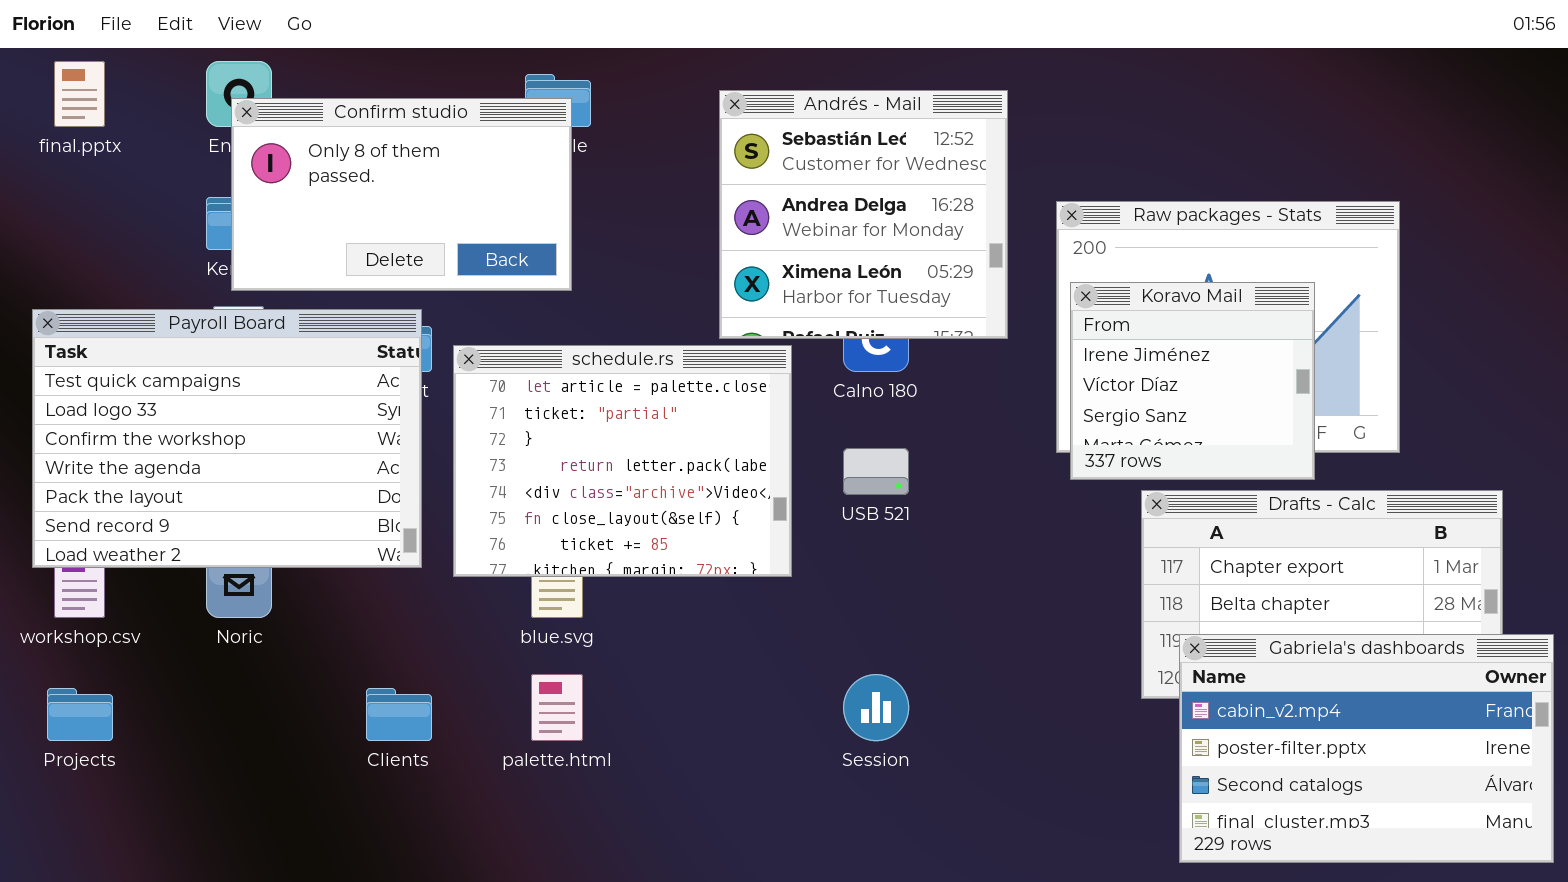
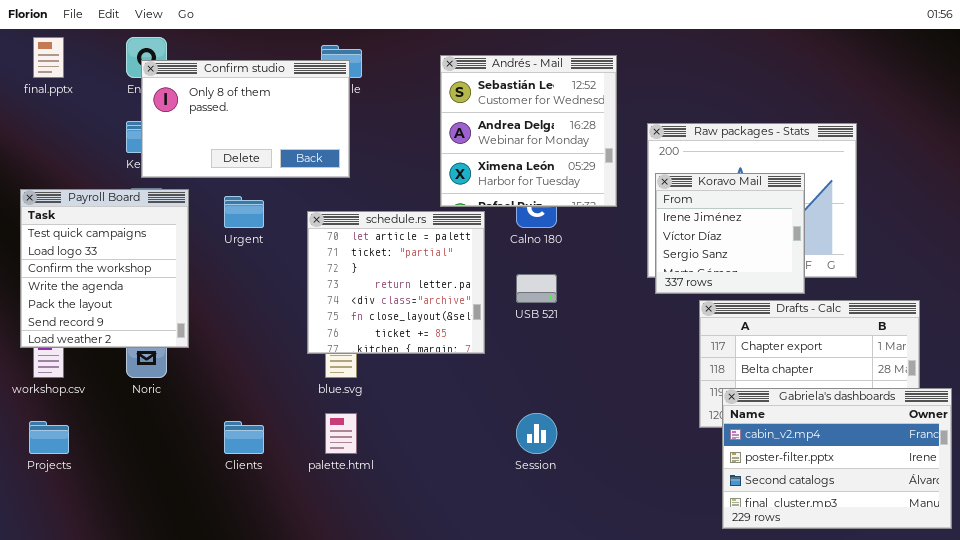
Payroll Board: [32,309,422,568] -> [20,189,189,348], resized
schedule.rs: [453,345,792,577] -> [307,211,485,354], resized

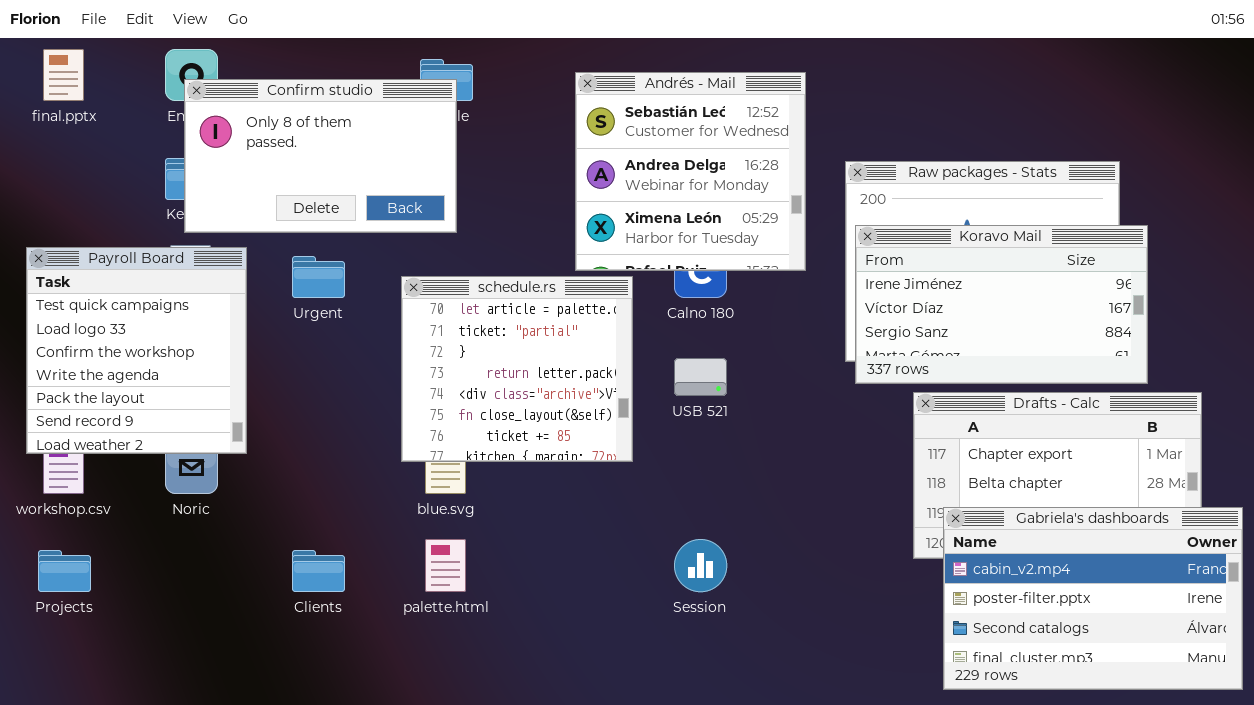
Koravo Mail: [655,173,805,294] -> [855,225,1148,384], resized

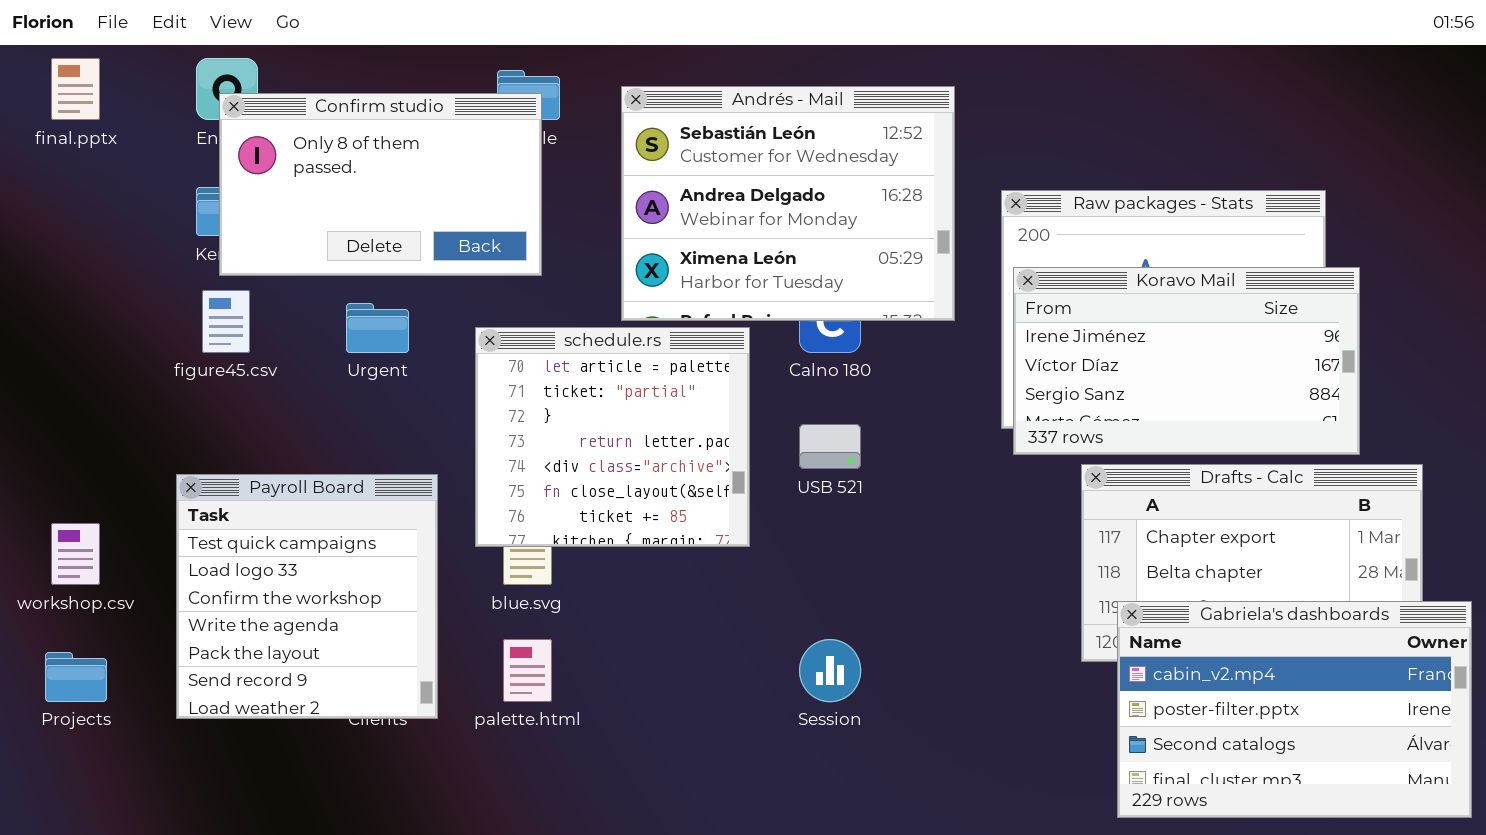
Andrés - Mail: [575,72,806,271] -> [621,86,955,321], resized
Payroll Board: [26,247,247,454] -> [176,474,438,719], moved

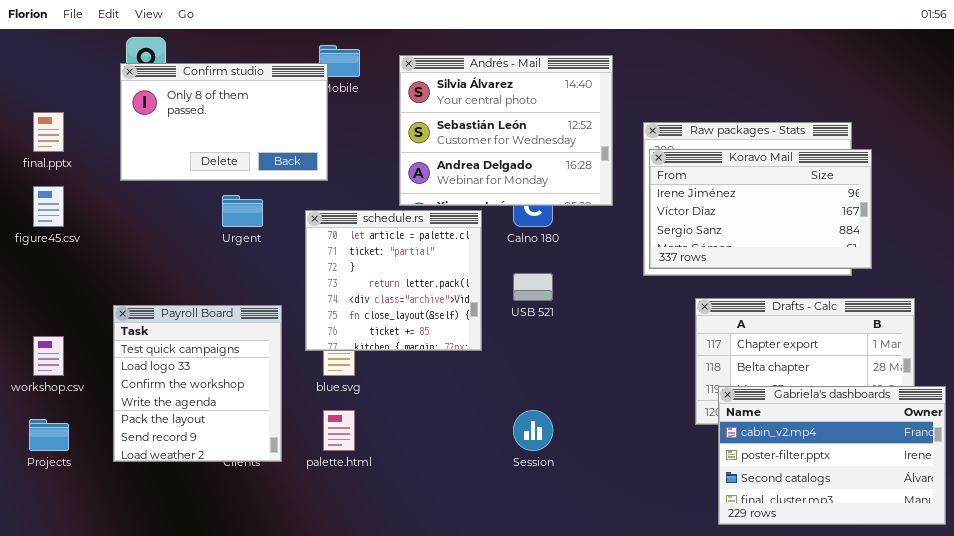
final.pptx: [51,58,100,120] -> [33,112,64,152], moved
Andrés - Mail: [621,86,955,321] -> [399,55,613,206], scrolled up 1 row
Confirm studio: [219,93,542,276] -> [120,63,328,181], moved
Koravo Mail: [1013,267,1360,455] -> [649,149,872,269], moved
figure45.csv: [202,290,250,353] -> [33,186,64,227], moved

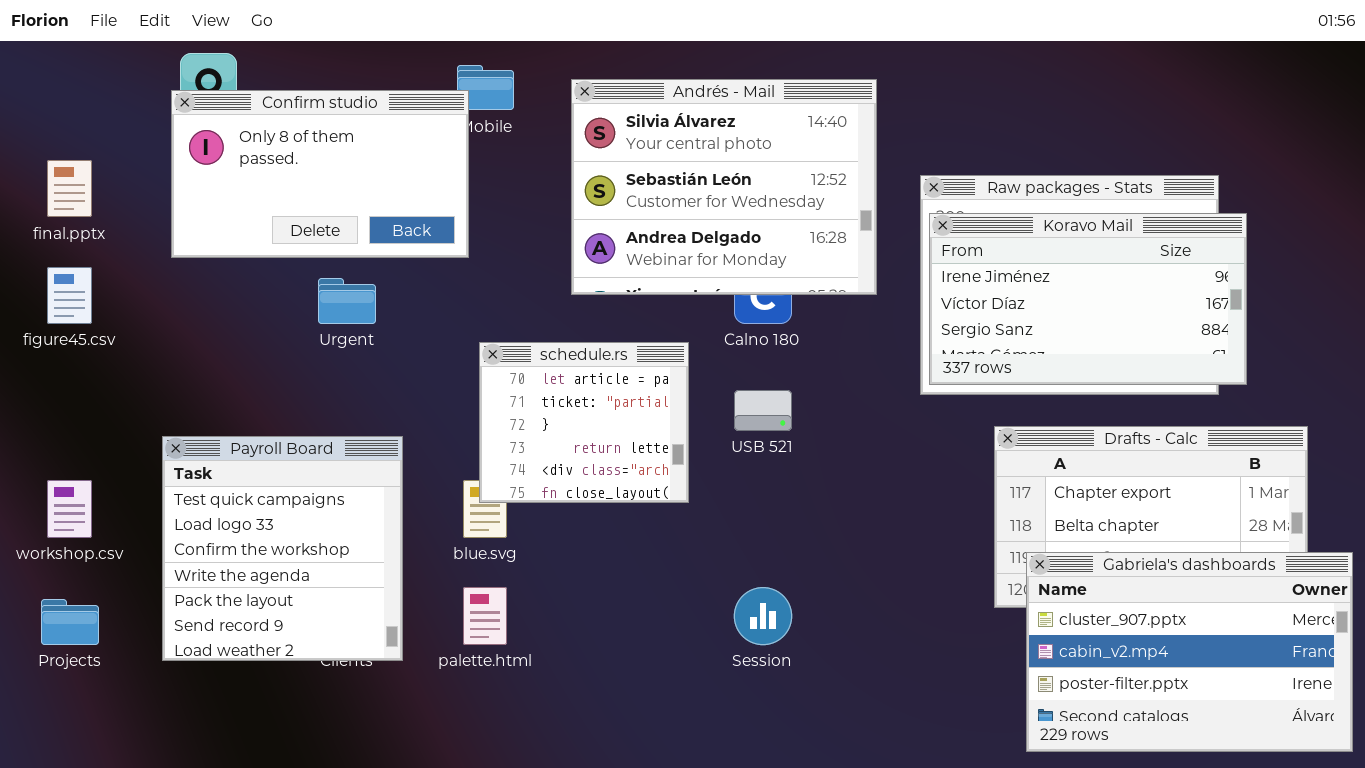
schedule.rs: [305,210,482,351] -> [479,342,689,503], resized
Gabriela's dashboards: [718,386,946,525] -> [1026,552,1353,752], scrolled up 1 row

